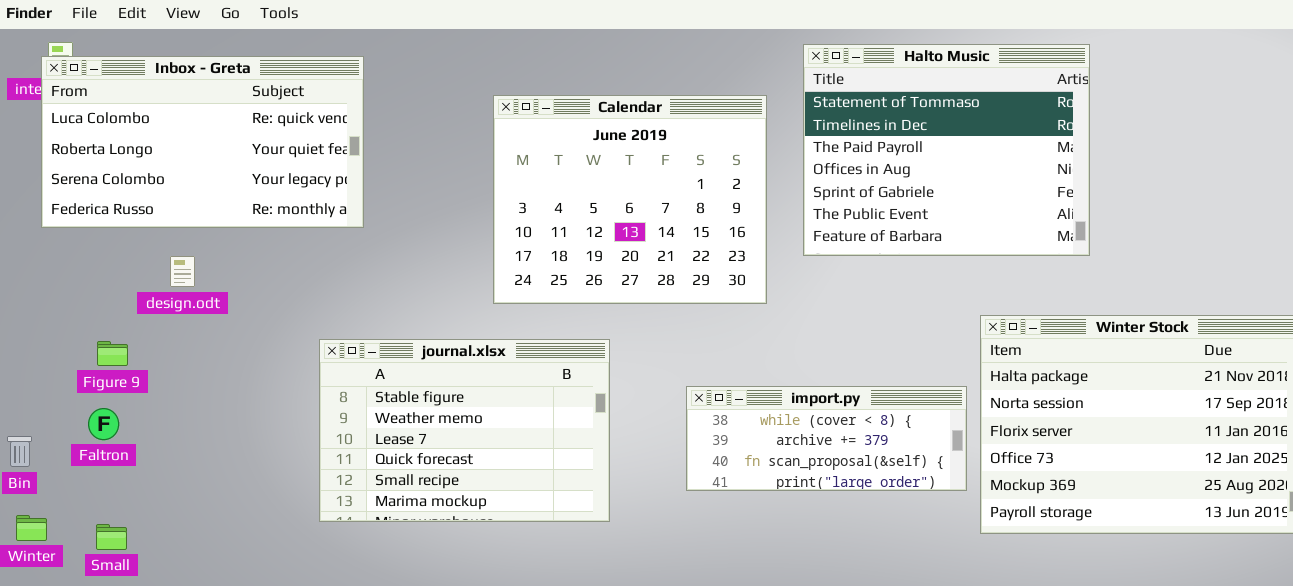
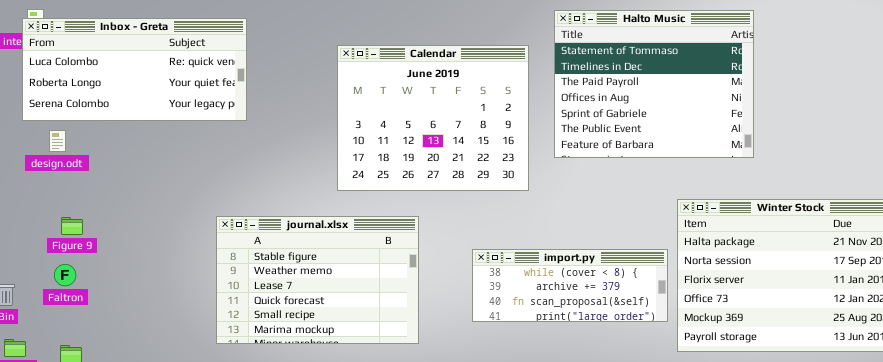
Inbox - Greta: [41,56,364,228] -> [22,18,247,121], resized
design.odt: [170,256,195,287] -> [49,130,66,152], moved

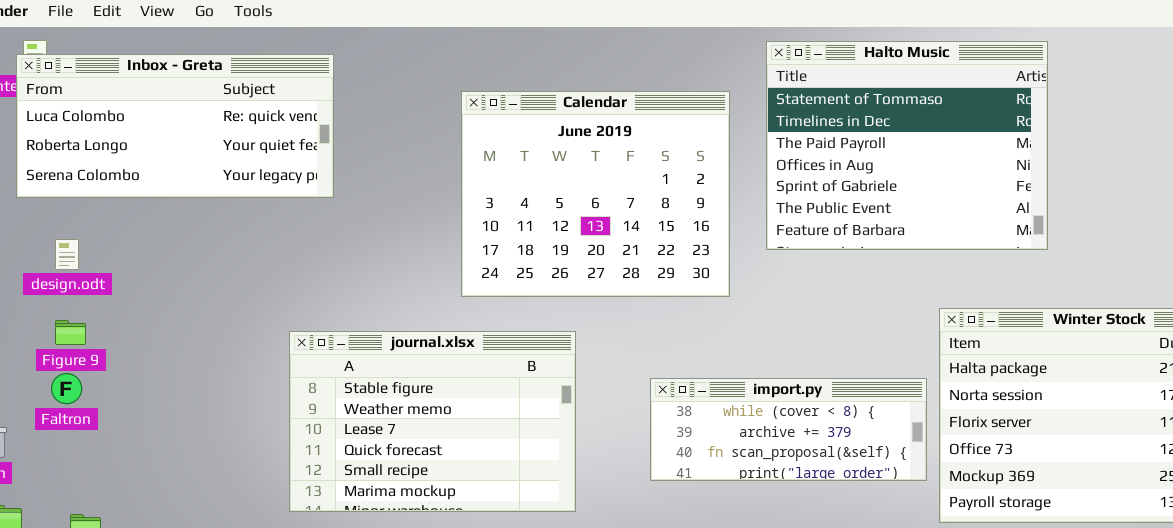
design.odt: [49,130,66,152] -> [55,239,79,270], moved
Figure 9: [61,217,83,235] -> [55,320,86,345], moved
Faltron: [54,264,76,286] -> [51,373,82,404], moved

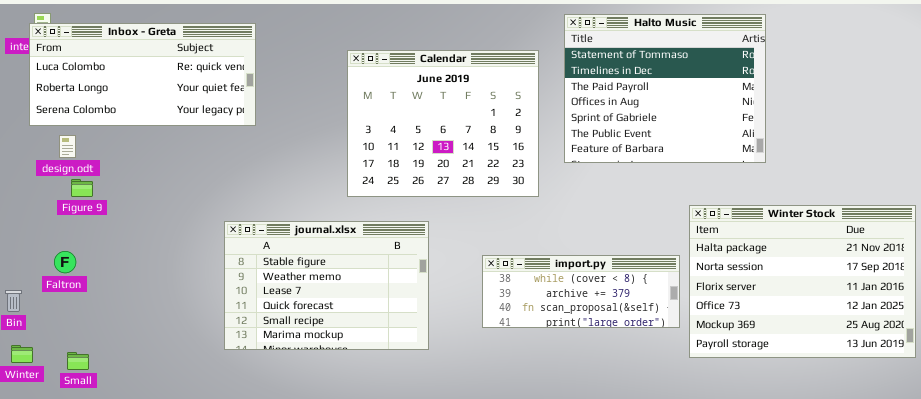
design.odt: [55,239,79,270] -> [59,135,76,158], moved
Figure 9: [55,320,86,345] -> [71,179,93,197], moved

